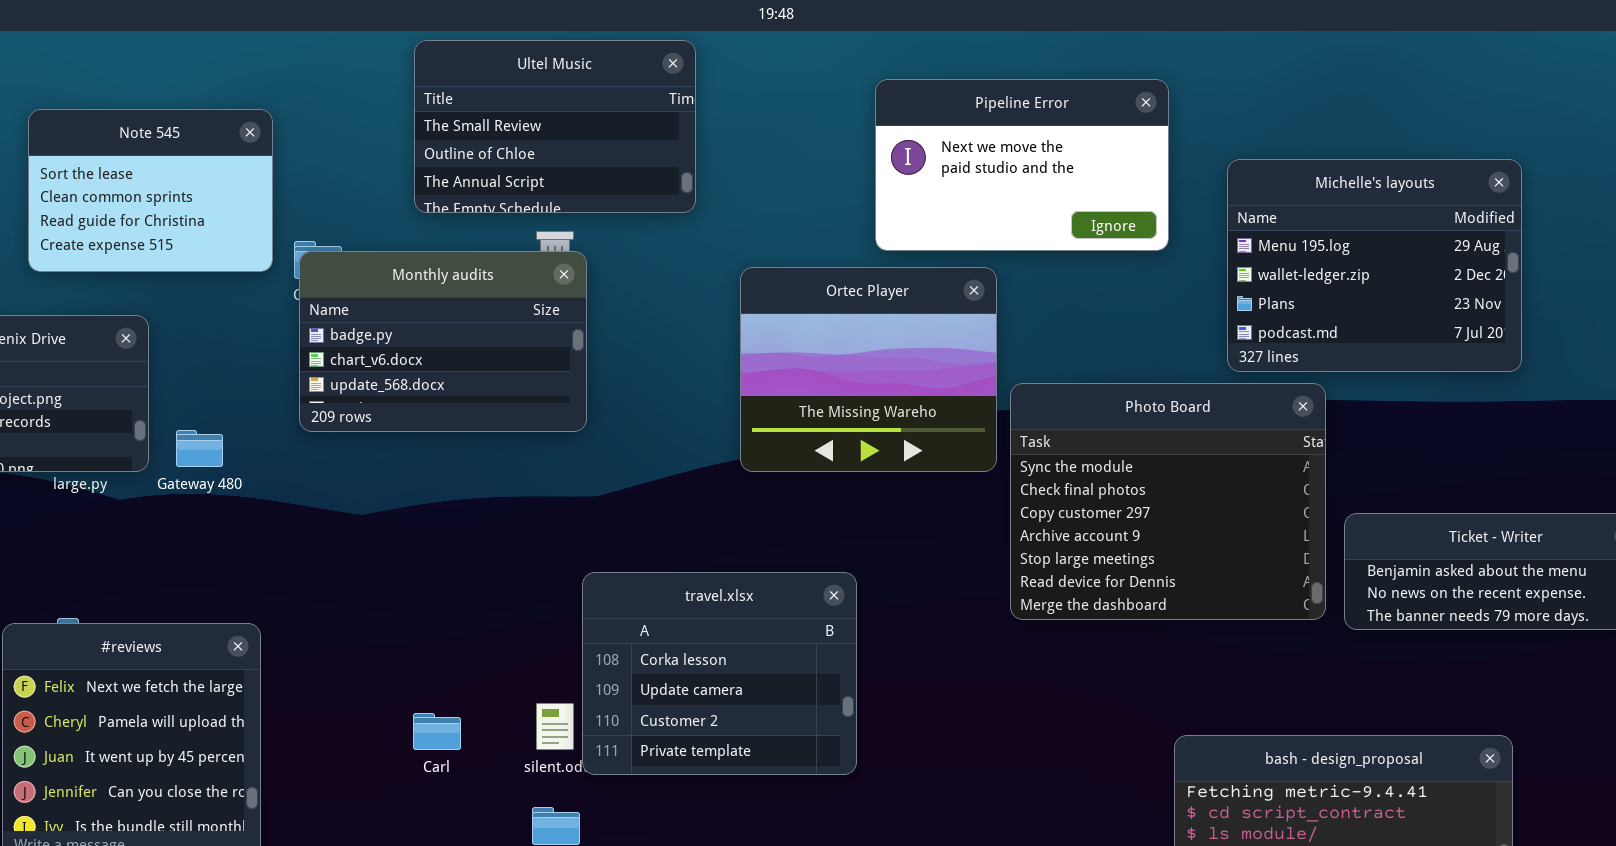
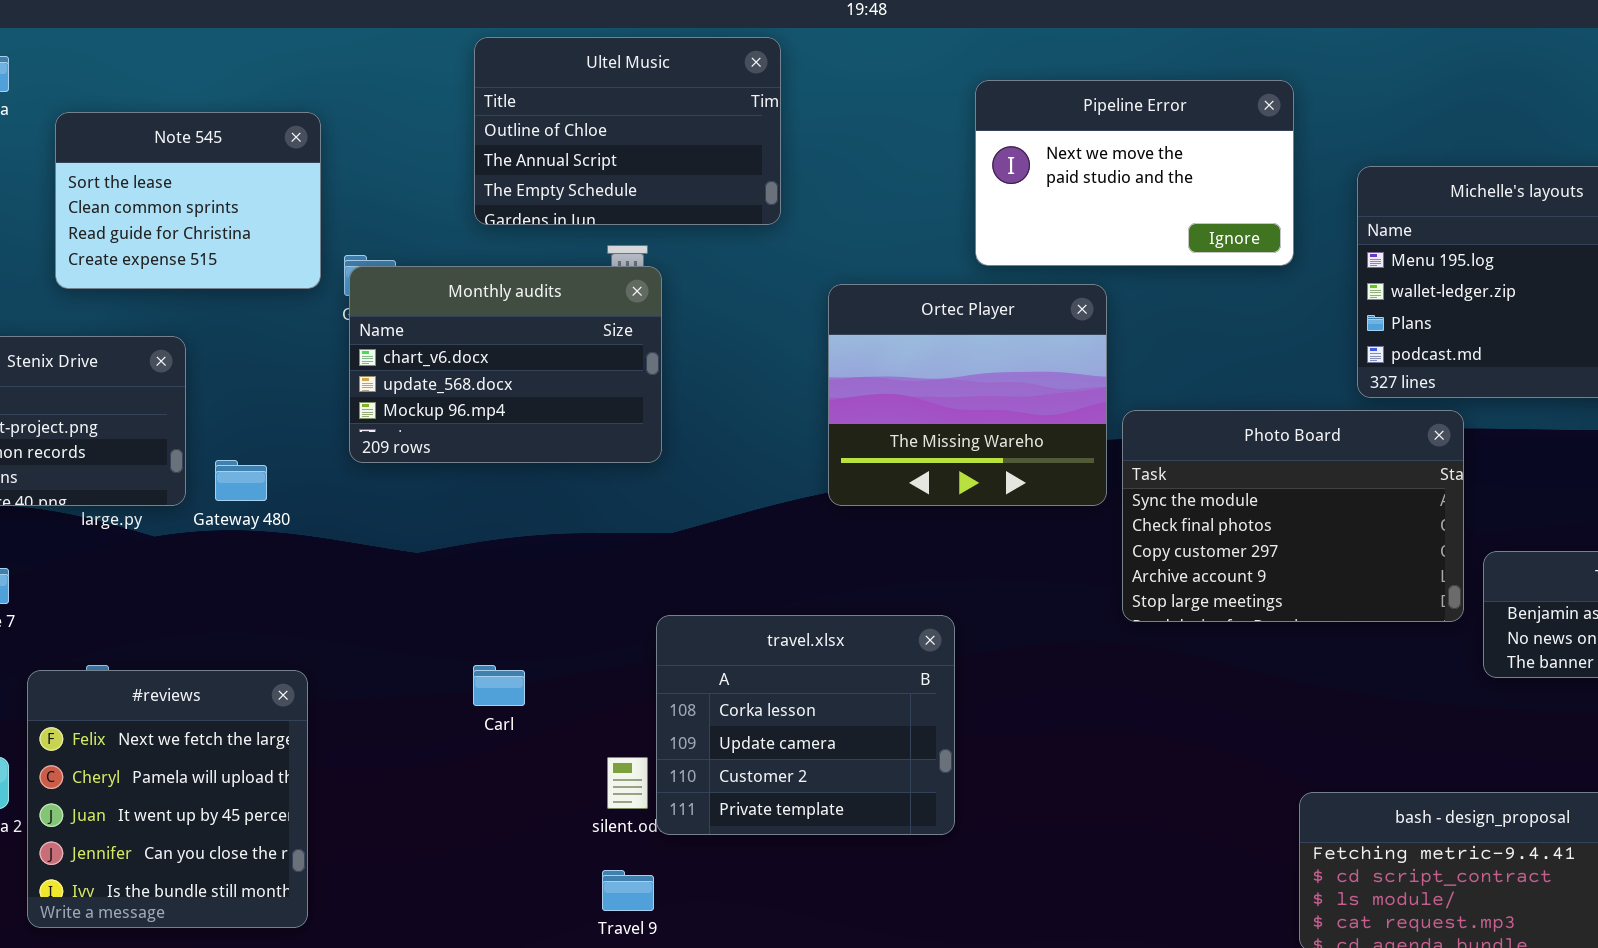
Ultel Music: [414,40,696,213] -> [474,37,781,225], scrolled down 1 row
Monthly audits: [299,251,587,432] -> [349,266,662,463], scrolled down 1 row
Photo Board: [1010,383,1326,620] -> [1122,410,1464,622], resized
Carl: [413,713,461,750] -> [473,665,525,706], moved

